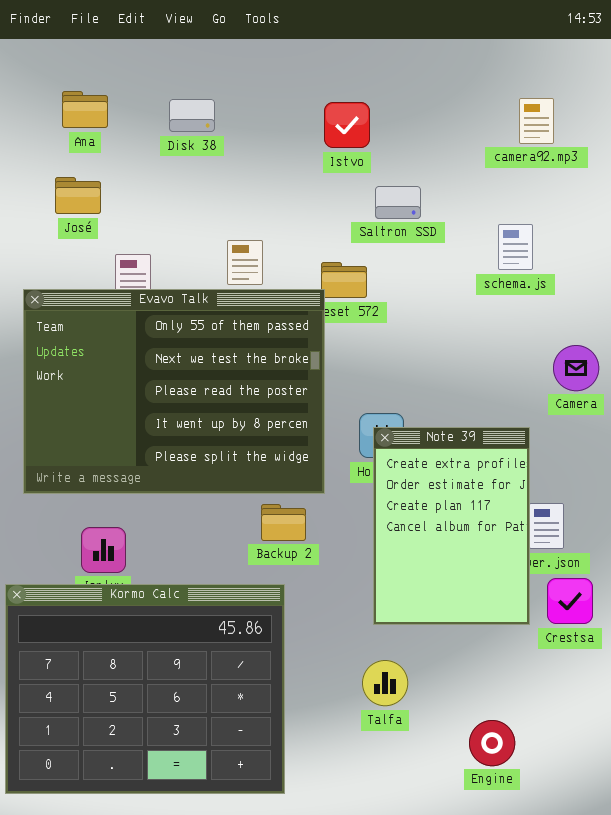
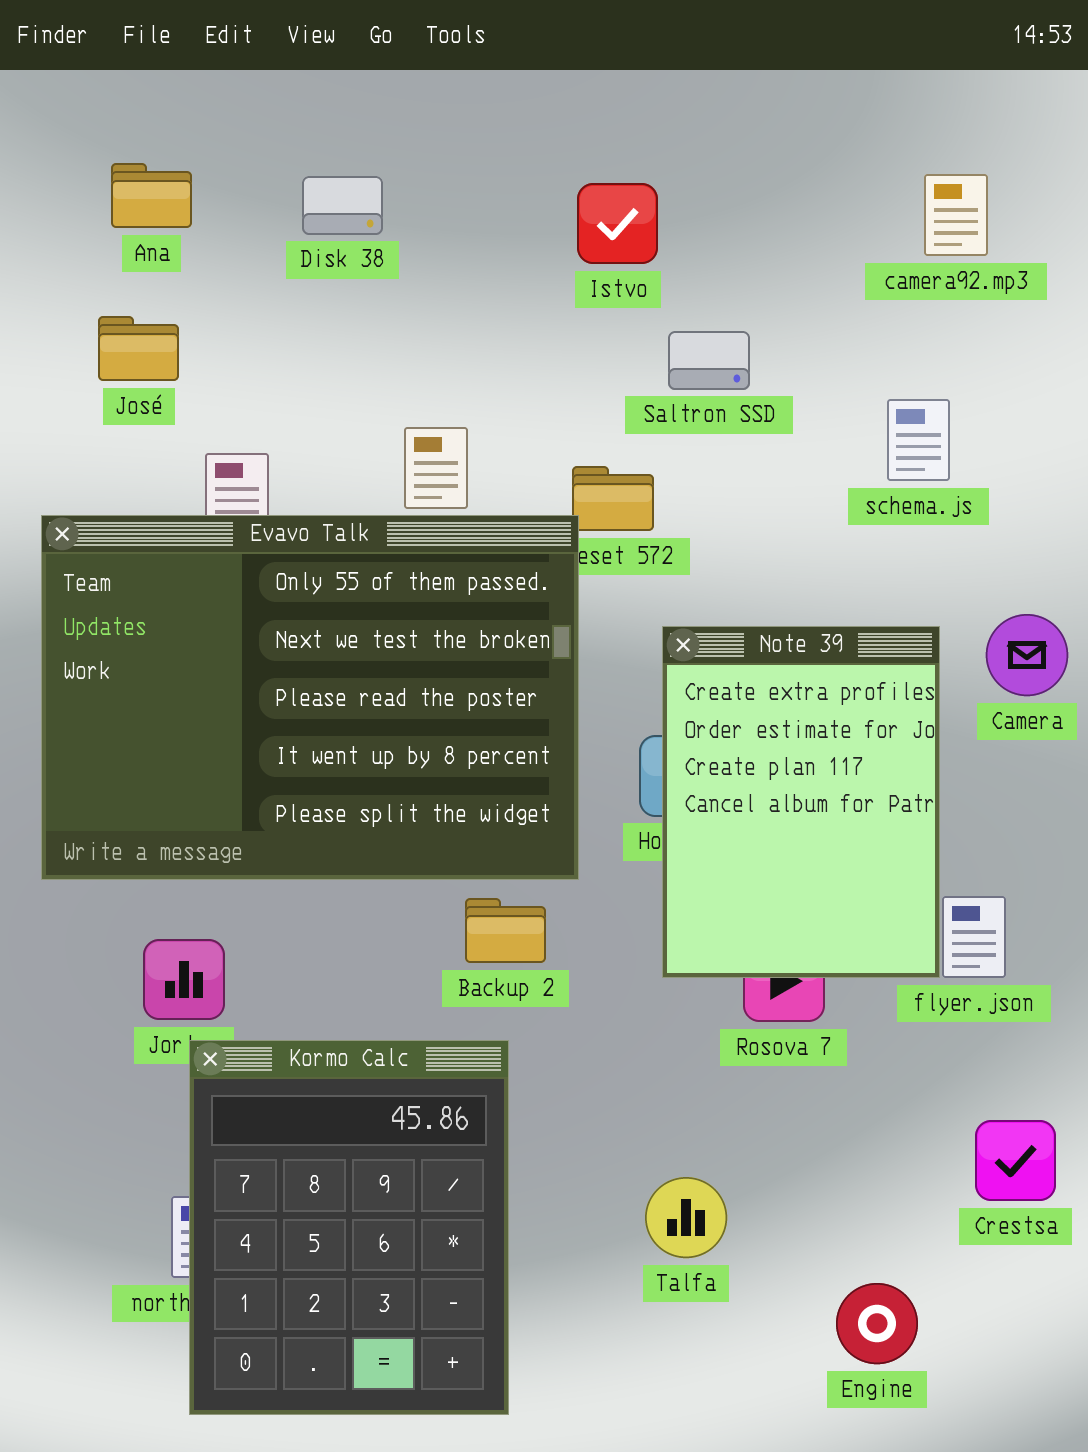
Note 39: [373,427,530,625] -> [662,626,940,978], moved
Crestsa: [547,578,593,624] -> [975,1120,1056,1201], moved
Kormo Calc: [5,584,285,794] -> [189,1040,509,1415], resized

